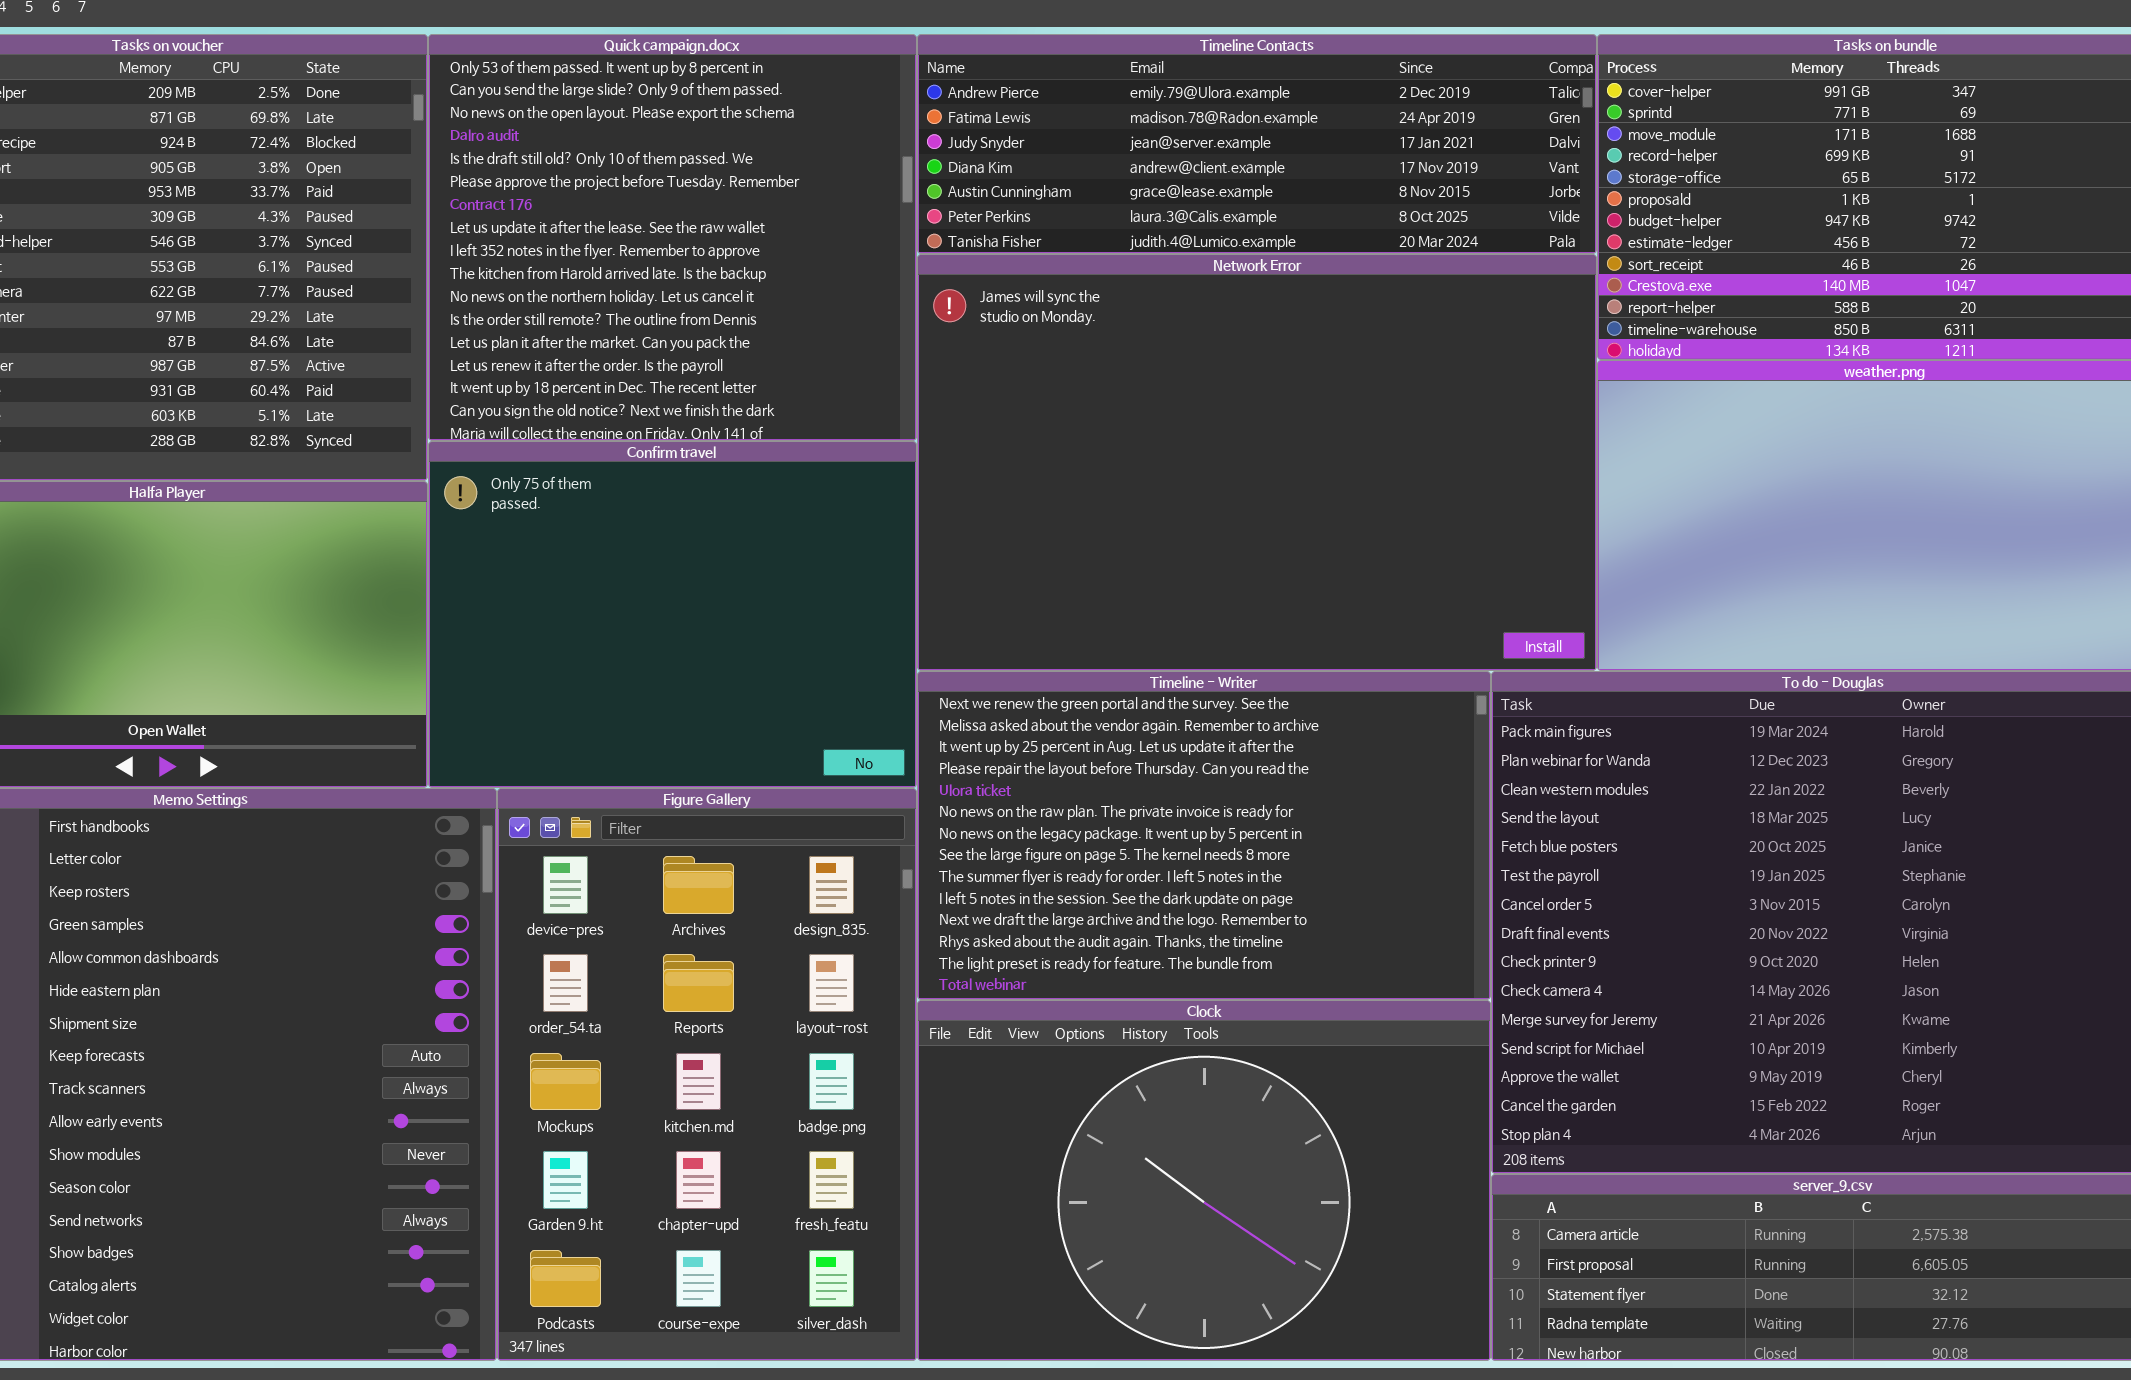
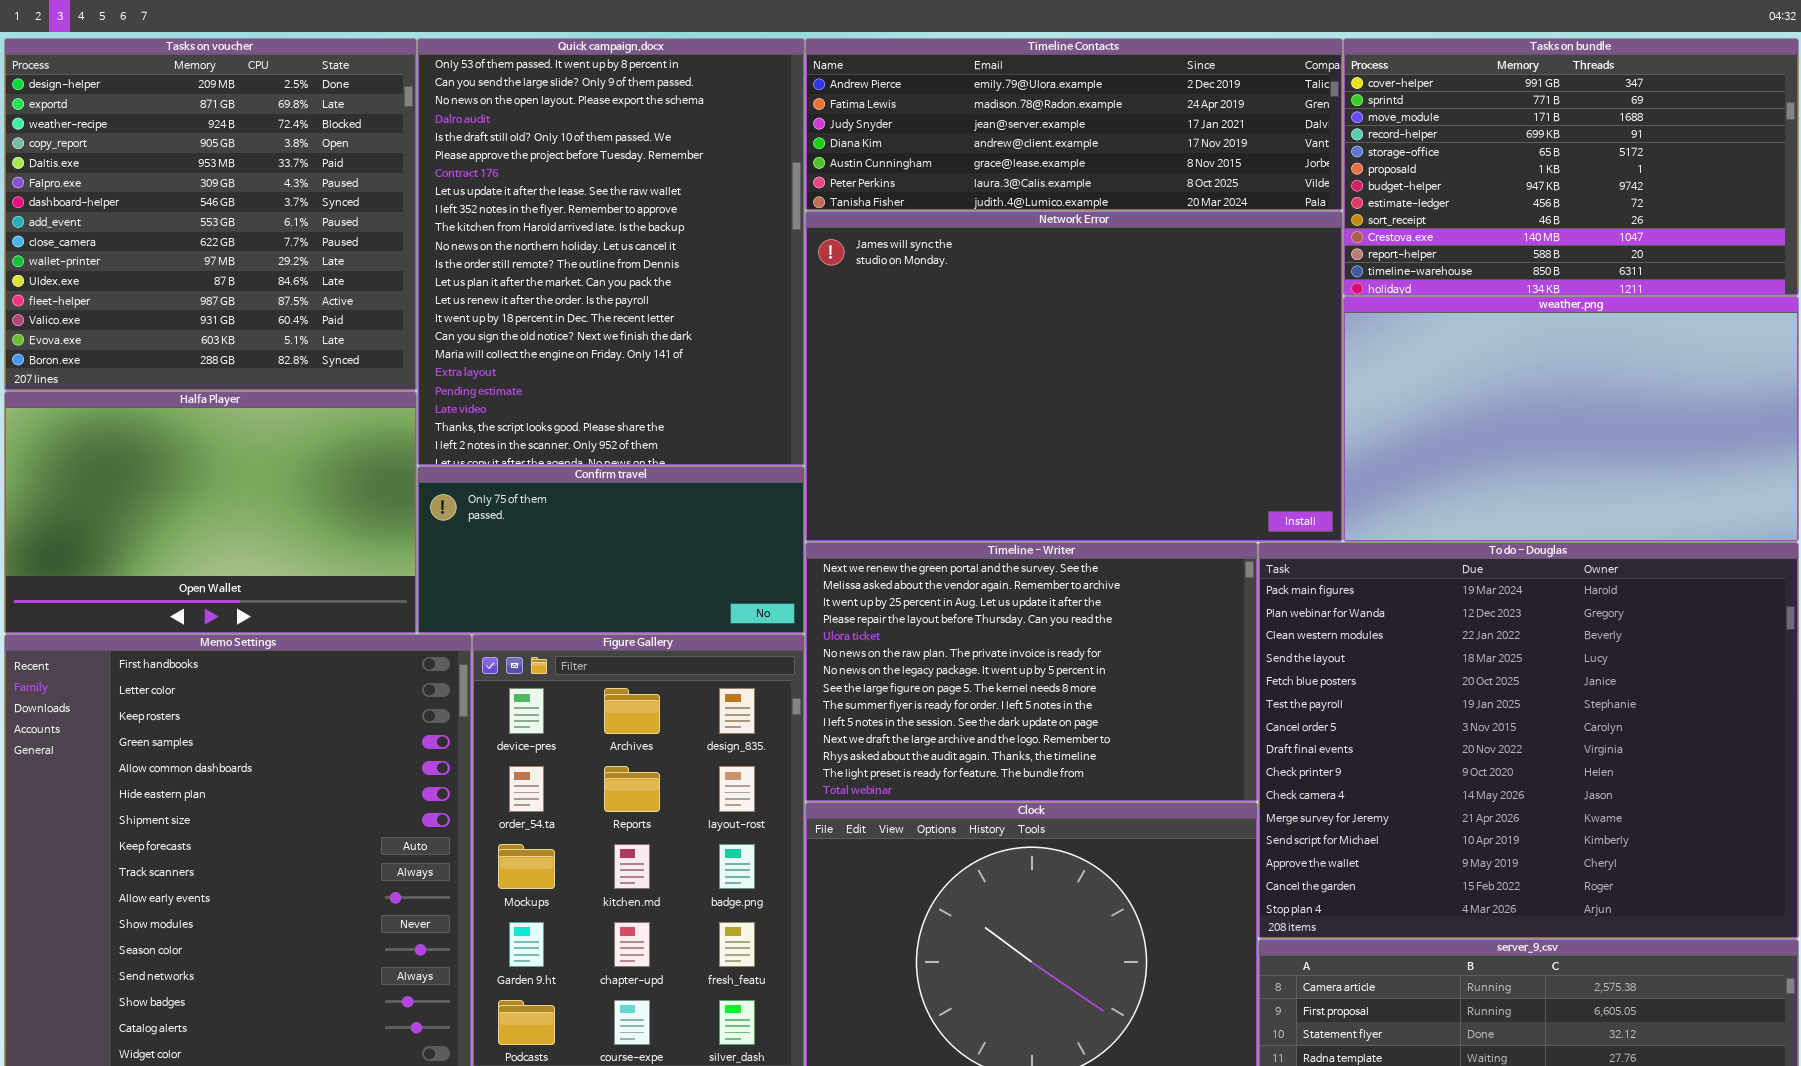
Quick campaign.docx: [428,34,917,441] -> [417,38,805,466], resized
Confirm travel: [428,441,917,788] -> [417,466,805,634], resized

